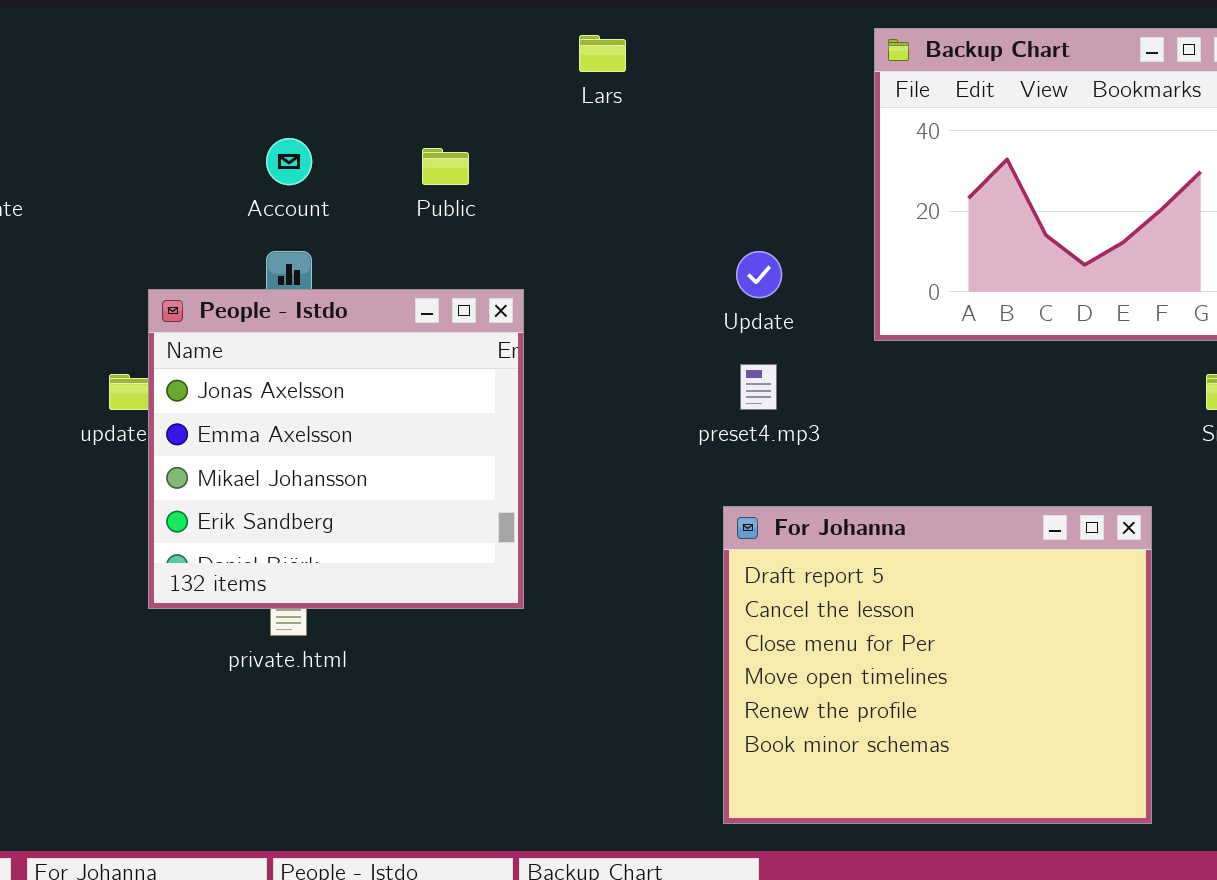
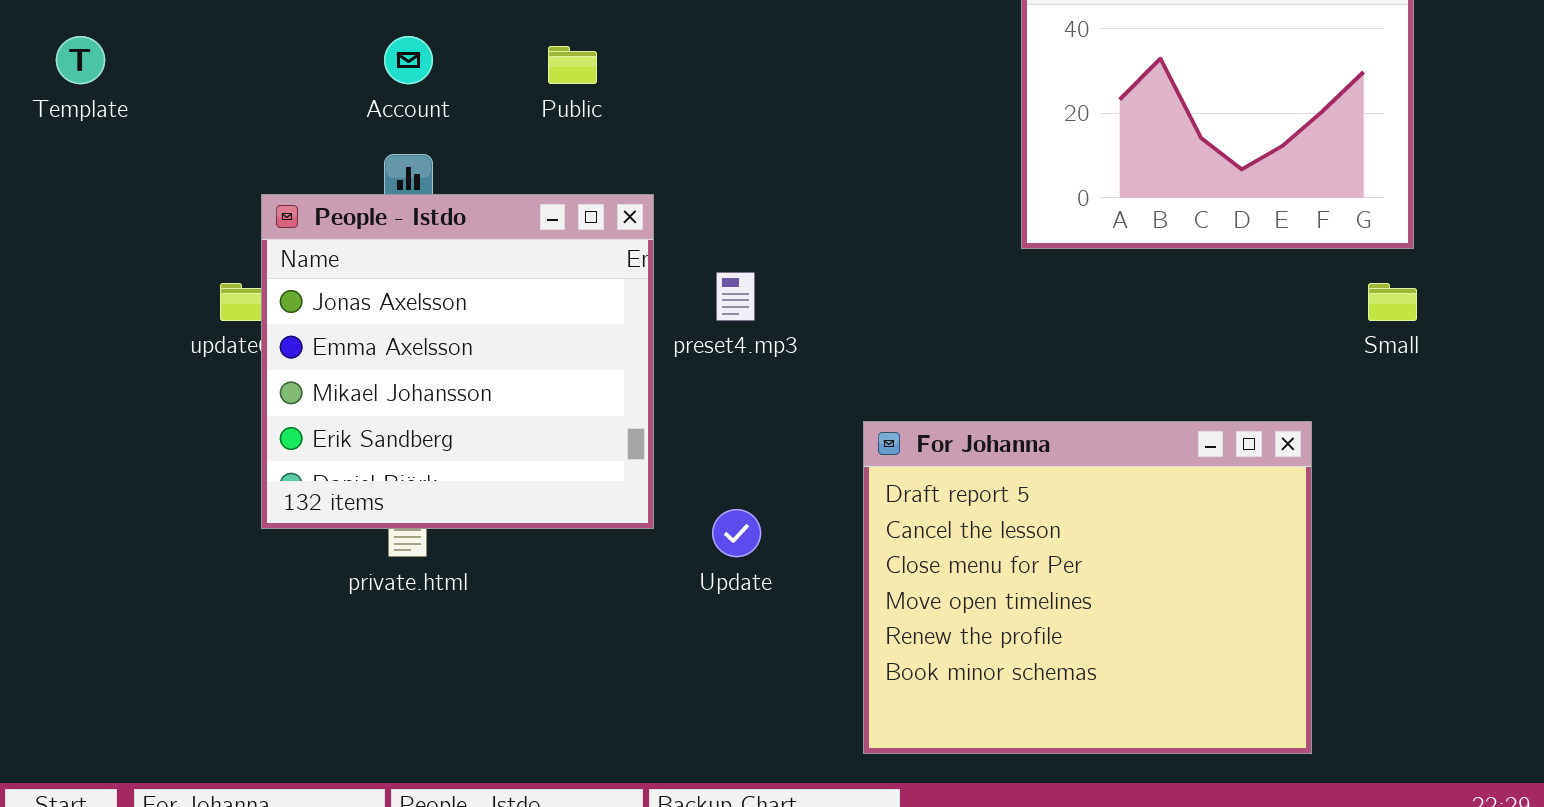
Update: [736,251,782,298] -> [712,509,761,557], moved
preset4.mp3: [740,364,777,410] -> [716,272,755,321], moved

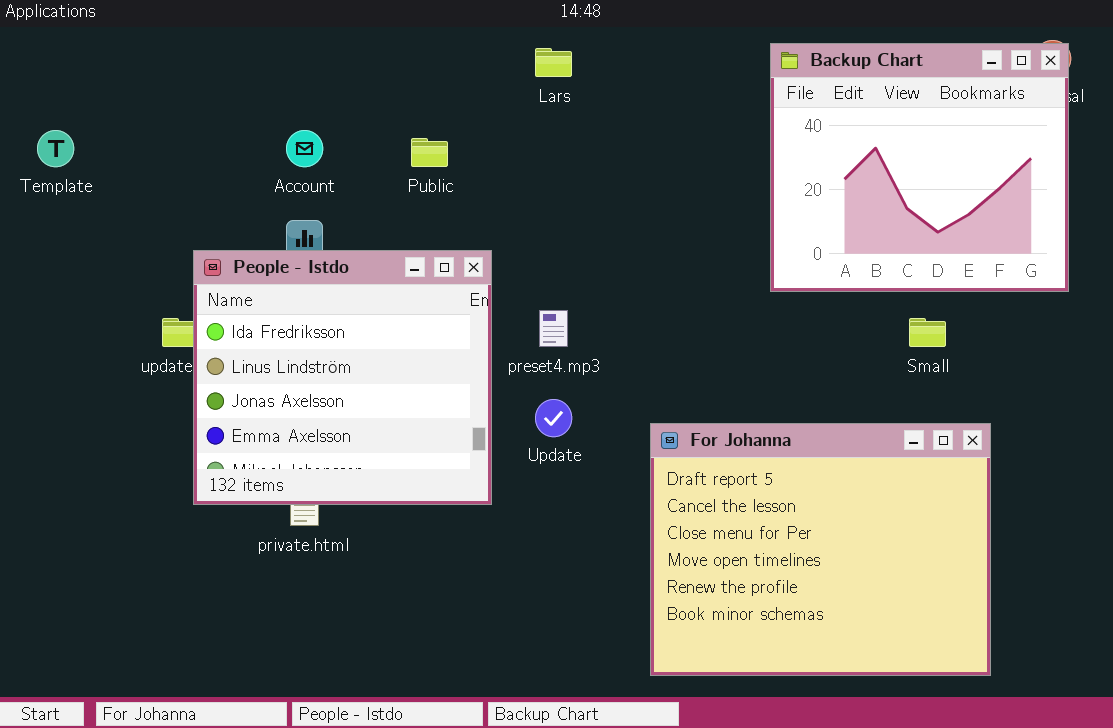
People - Istdo: [261,194,654,529] -> [193,250,492,505], scrolled up 2 rows
Small: [1368,283,1417,321] -> [909,318,946,347], moved
Update: [712,509,761,557] -> [535,399,572,437], moved

